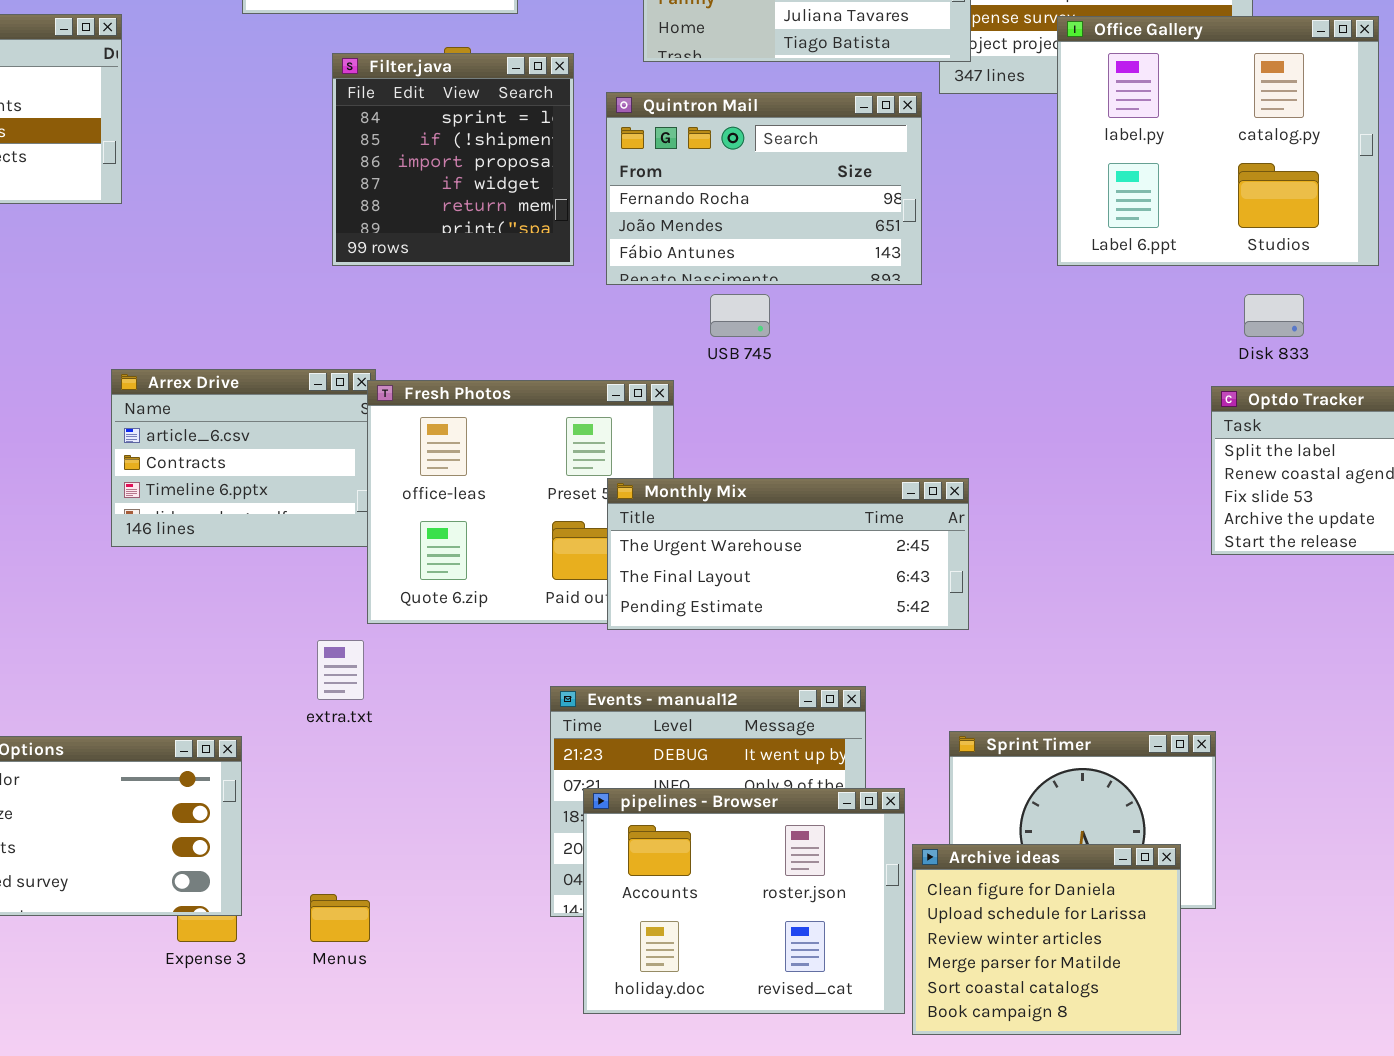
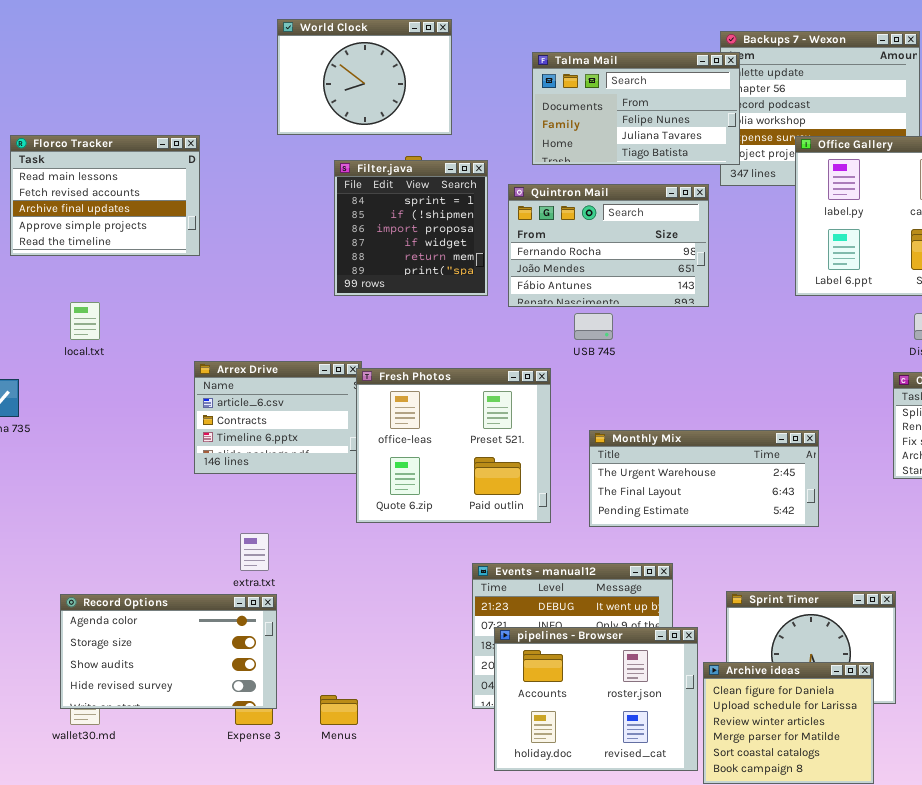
Monthly Mix: [607,478,969,630] -> [589,430,819,527], moved
extra.txt: [317,640,364,700] -> [240,533,269,571], moved

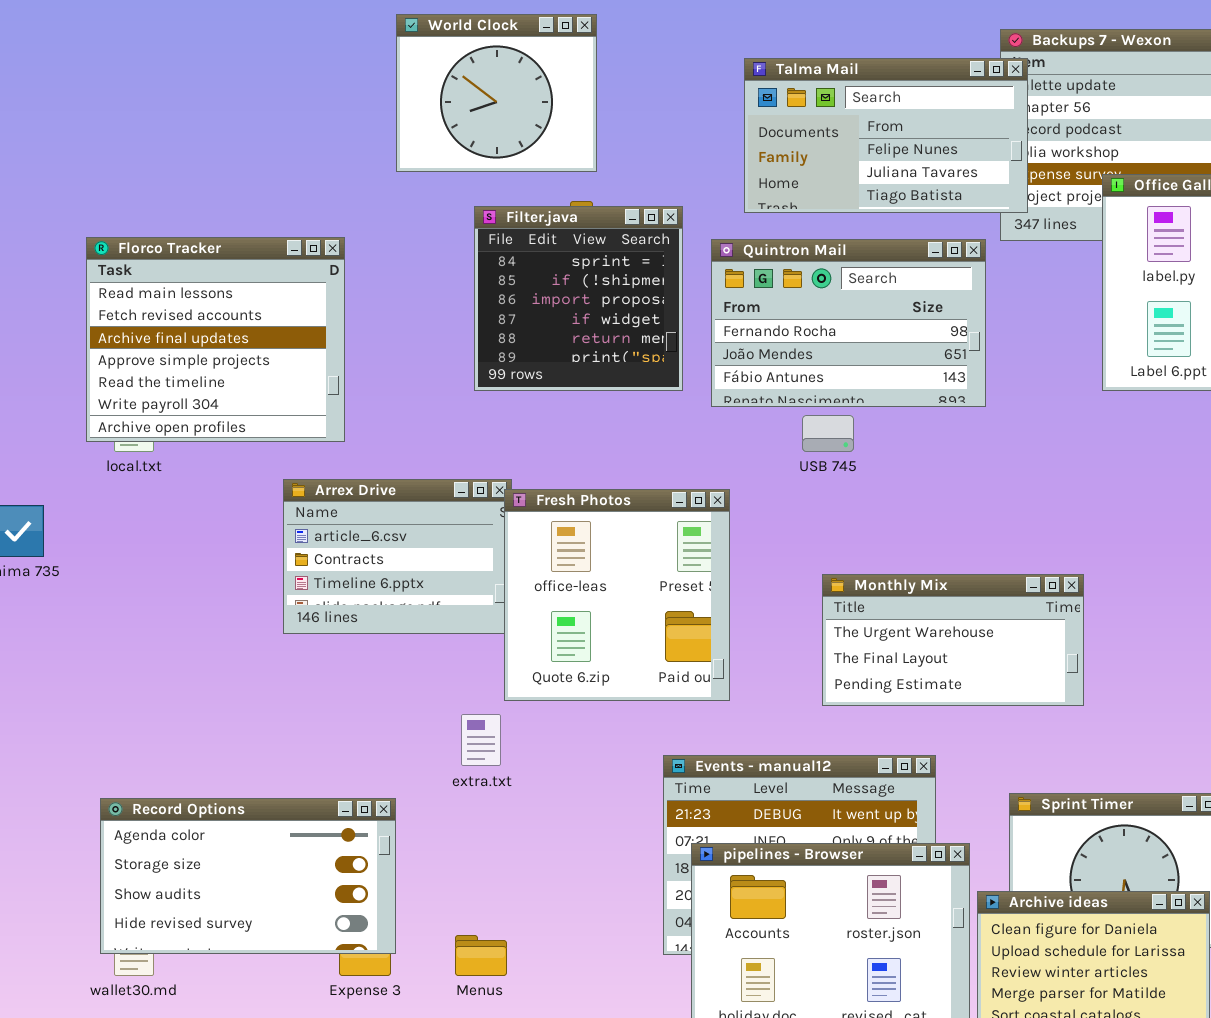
World Clock: [277,19,452,135] -> [396,14,597,172], resized
Florco Tracker: [10,135,200,256] -> [86,237,345,442], moved, resized
Fresh Photos: [356,368,551,523] -> [504,489,730,701], resized
Monthly Mix: [589,430,819,527] -> [822,574,1084,706], resized
extra.txt: [240,533,269,571] -> [461,714,501,766], moved

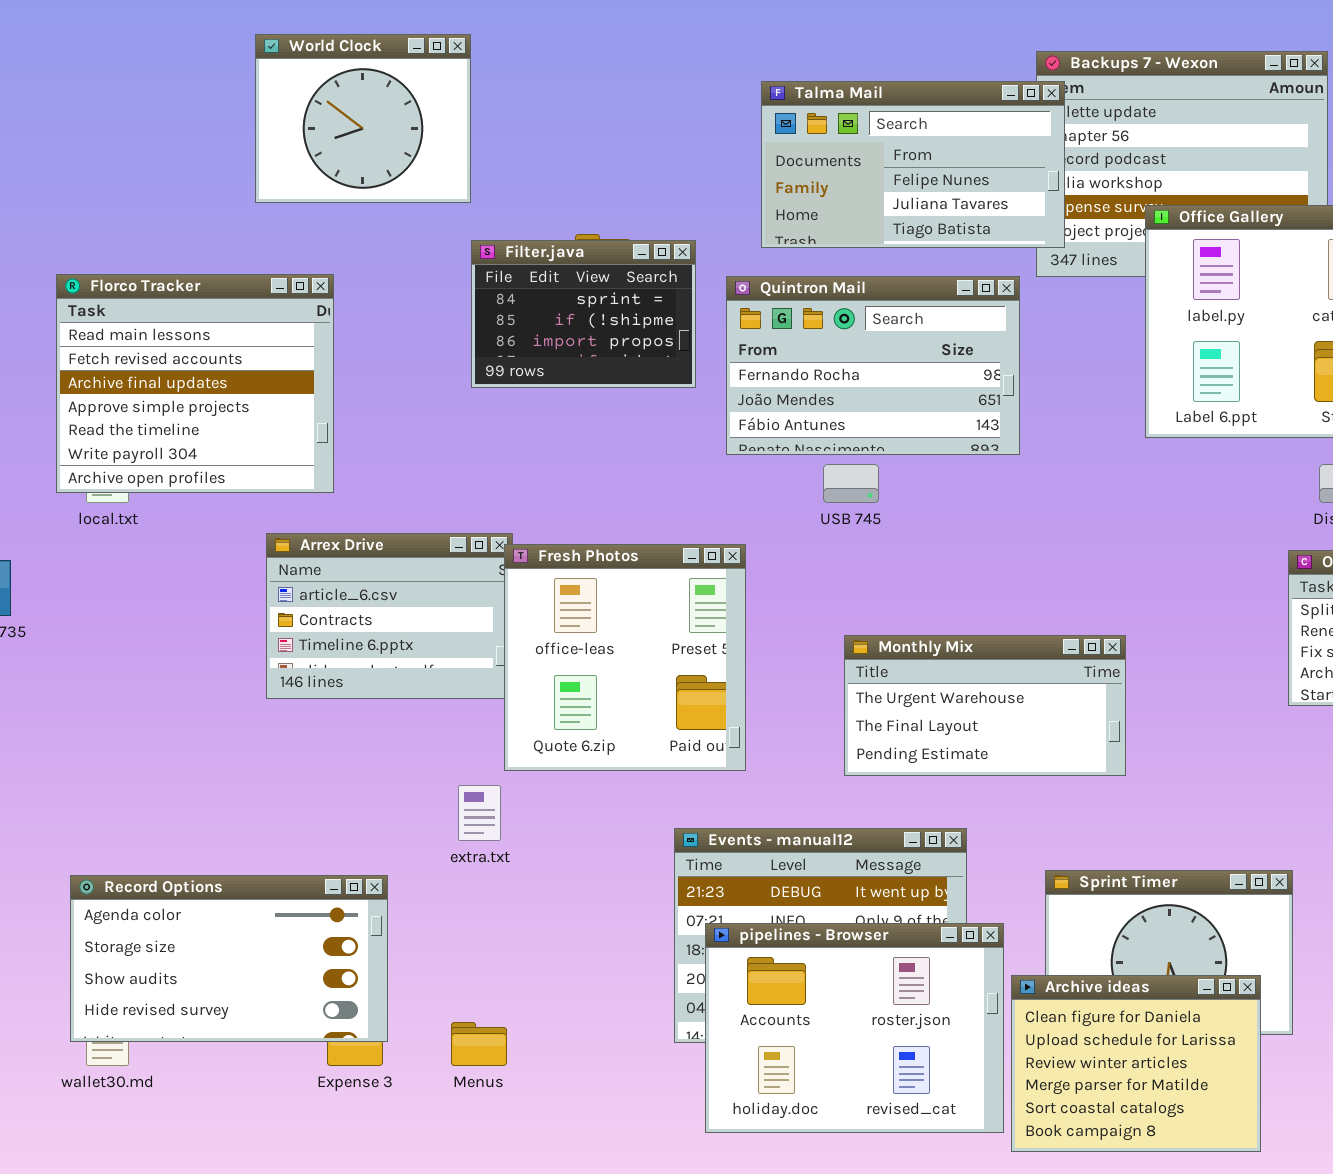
World Clock: [396,14,597,172] -> [255,34,471,203], moved
Filter.java: [474,206,683,391] -> [471,240,696,388], resized

